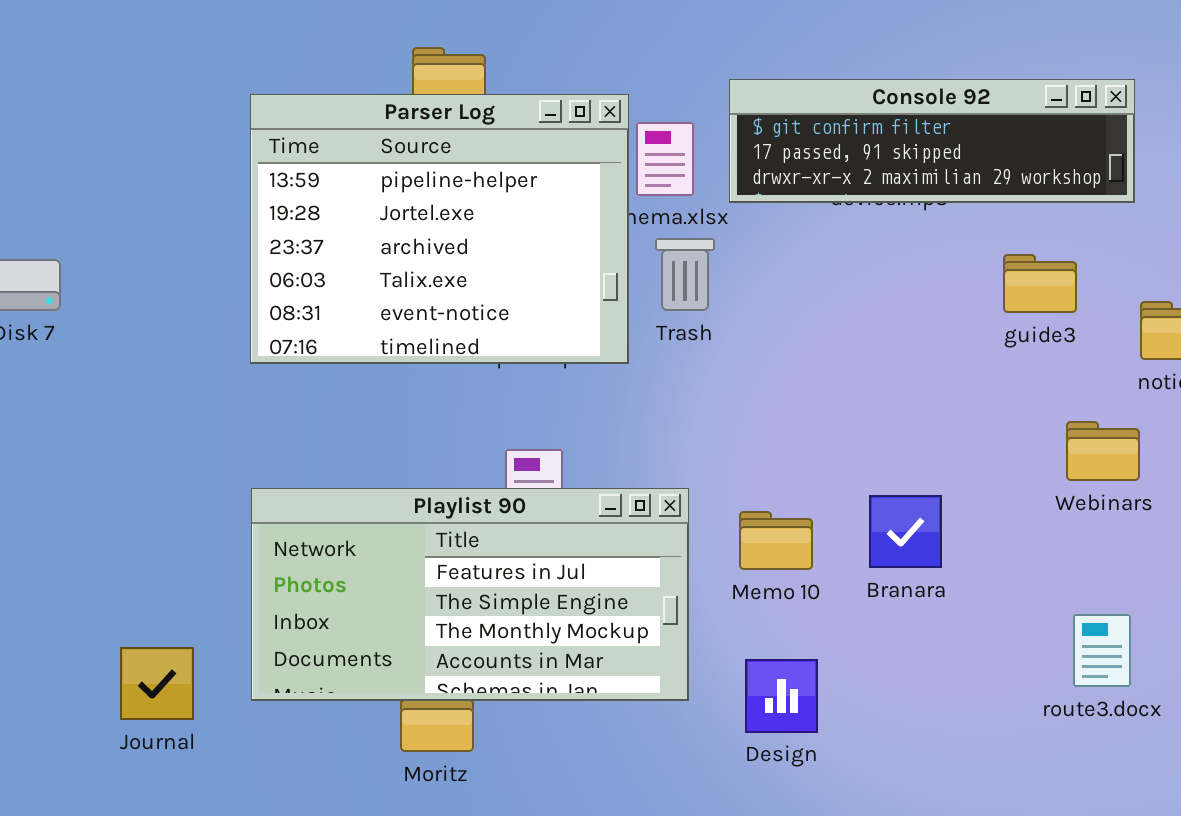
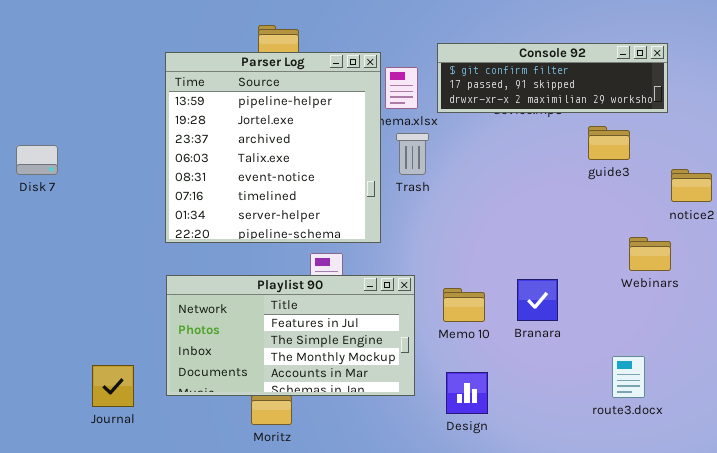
Parser Log: [250,94,629,364] -> [165,52,381,243], resized
guide3: [1003,254,1077,313] -> [588,126,630,160], moved
route3.docx: [1073,614,1131,687] -> [612,356,645,398], moved

